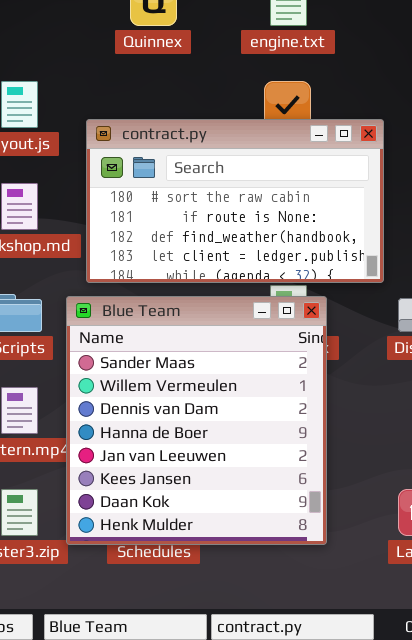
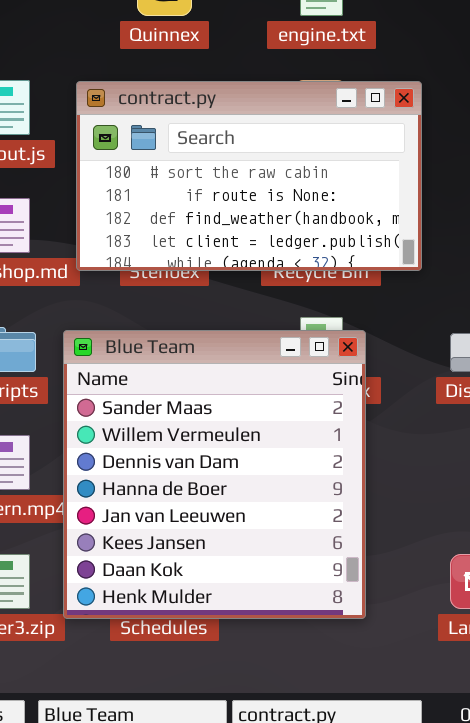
contract.py: [86,119,384,283] -> [76,81,422,271], moved

